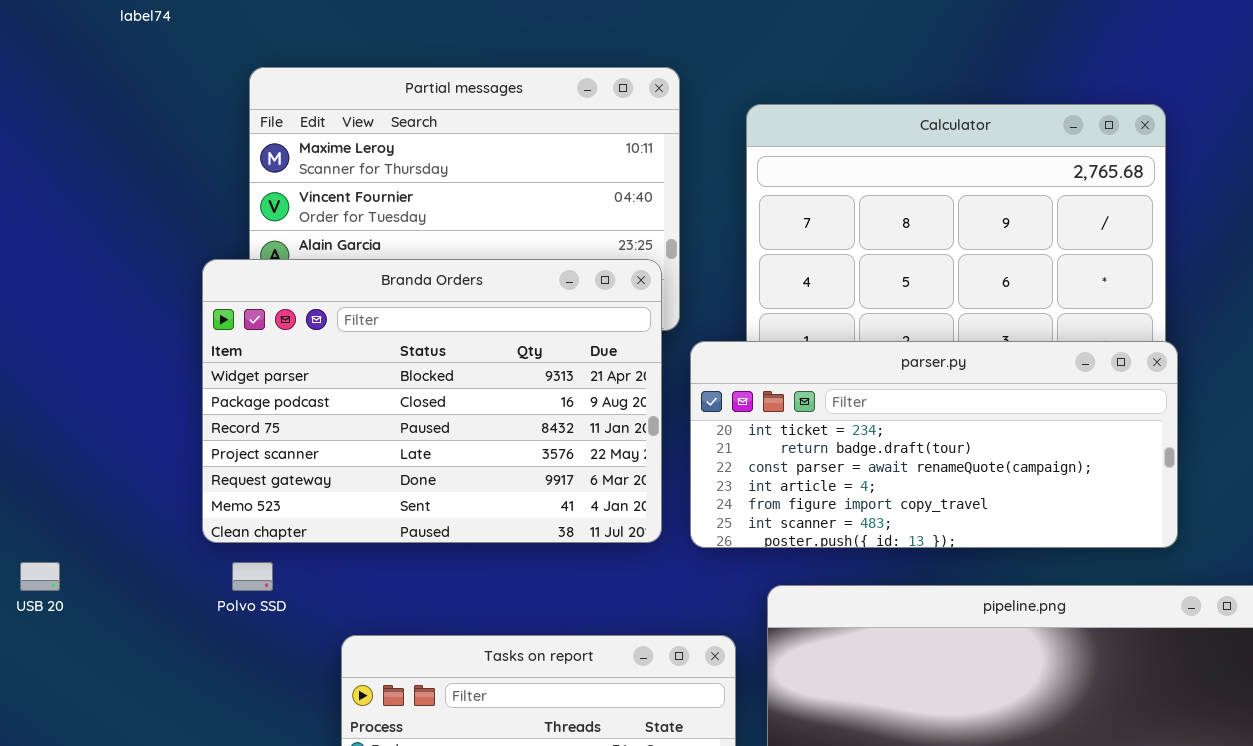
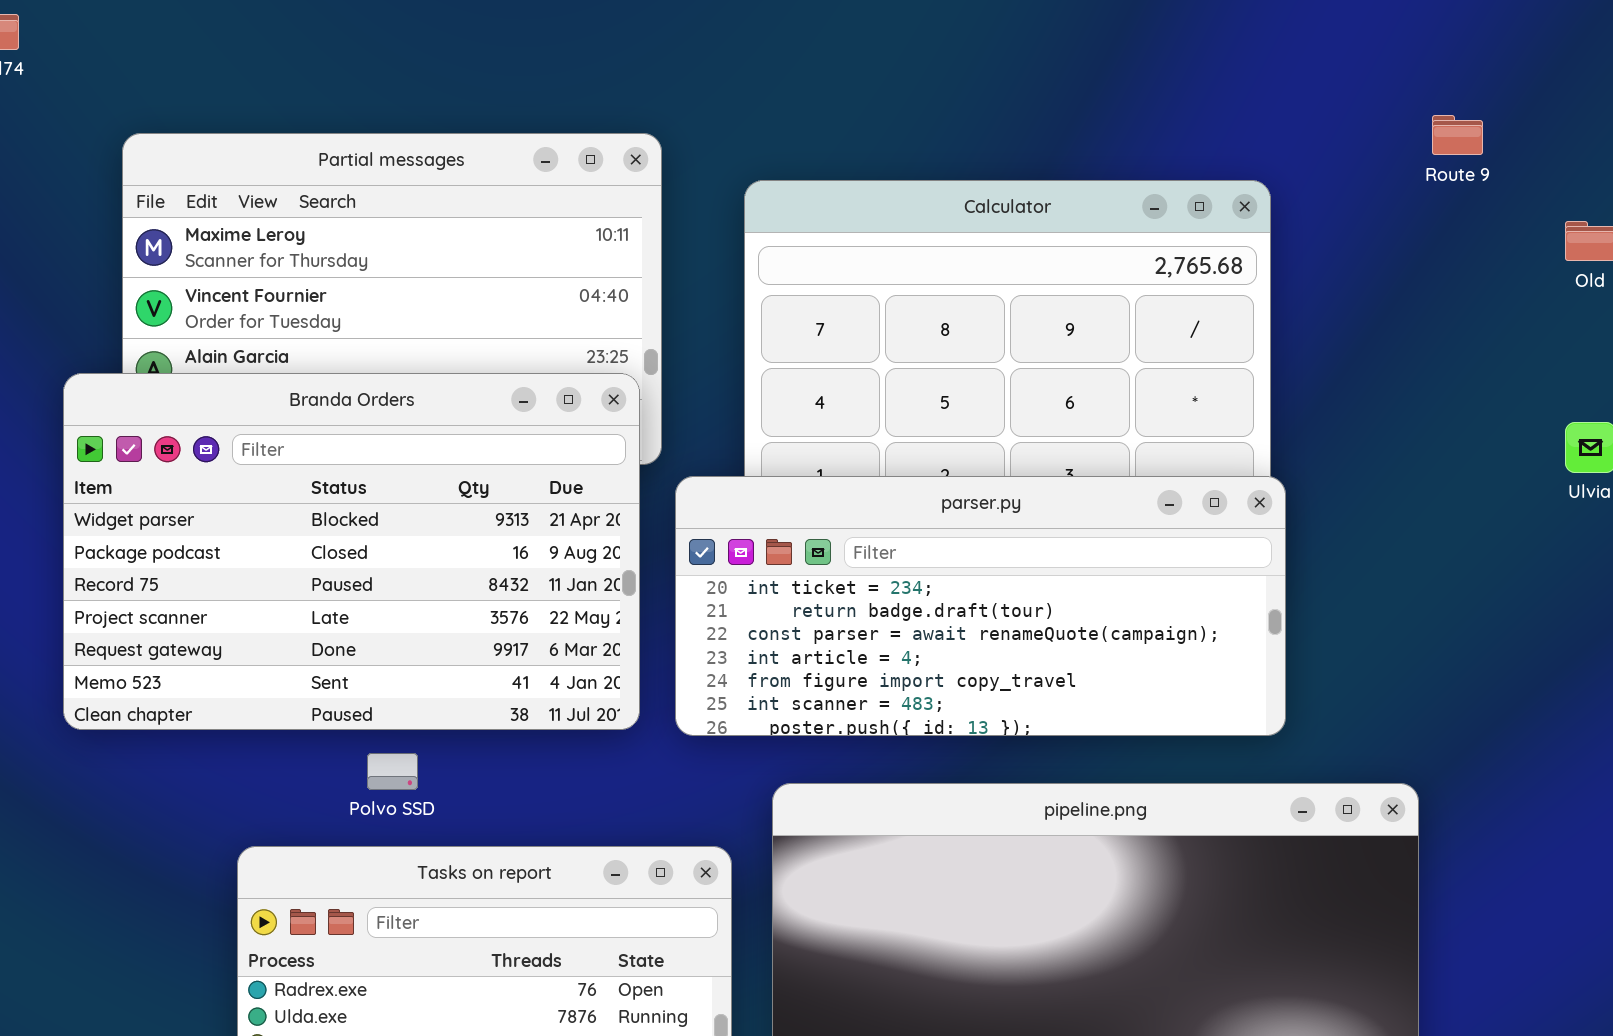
Polvo SSD: [232,562,273,591] -> [367,753,418,790], moved

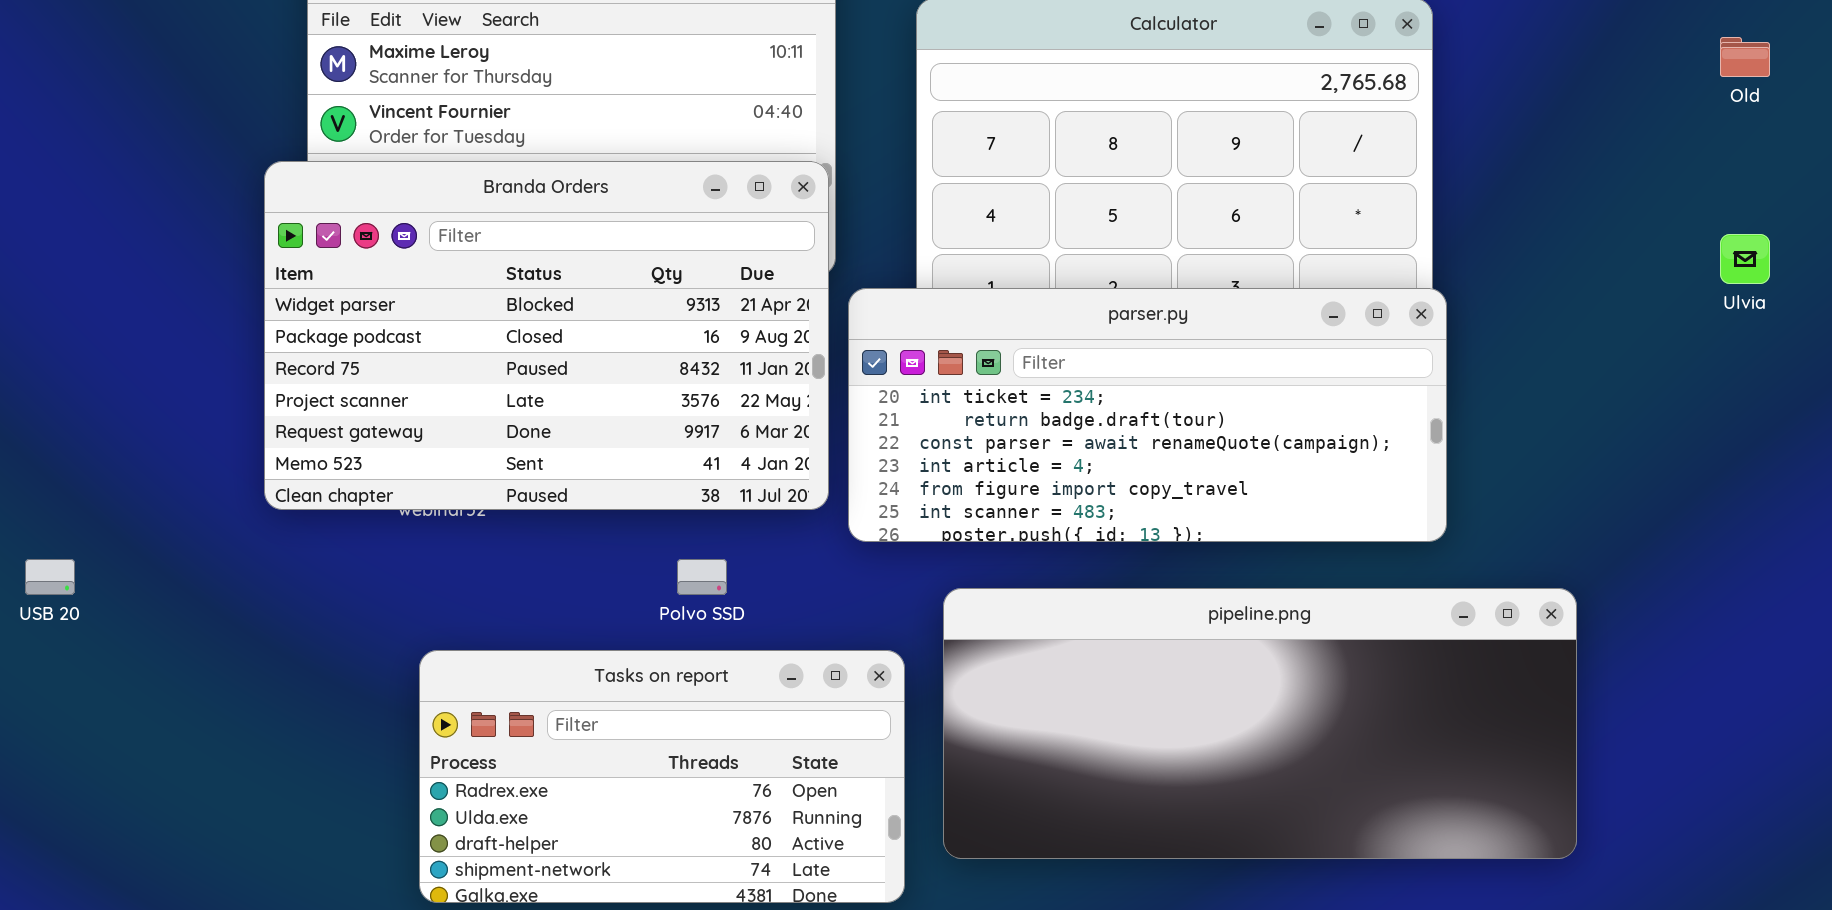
Branda Orders: [63,373,640,730] -> [264,161,829,510], moved
Polvo SSD: [367,753,418,790] -> [677,559,727,595], moved

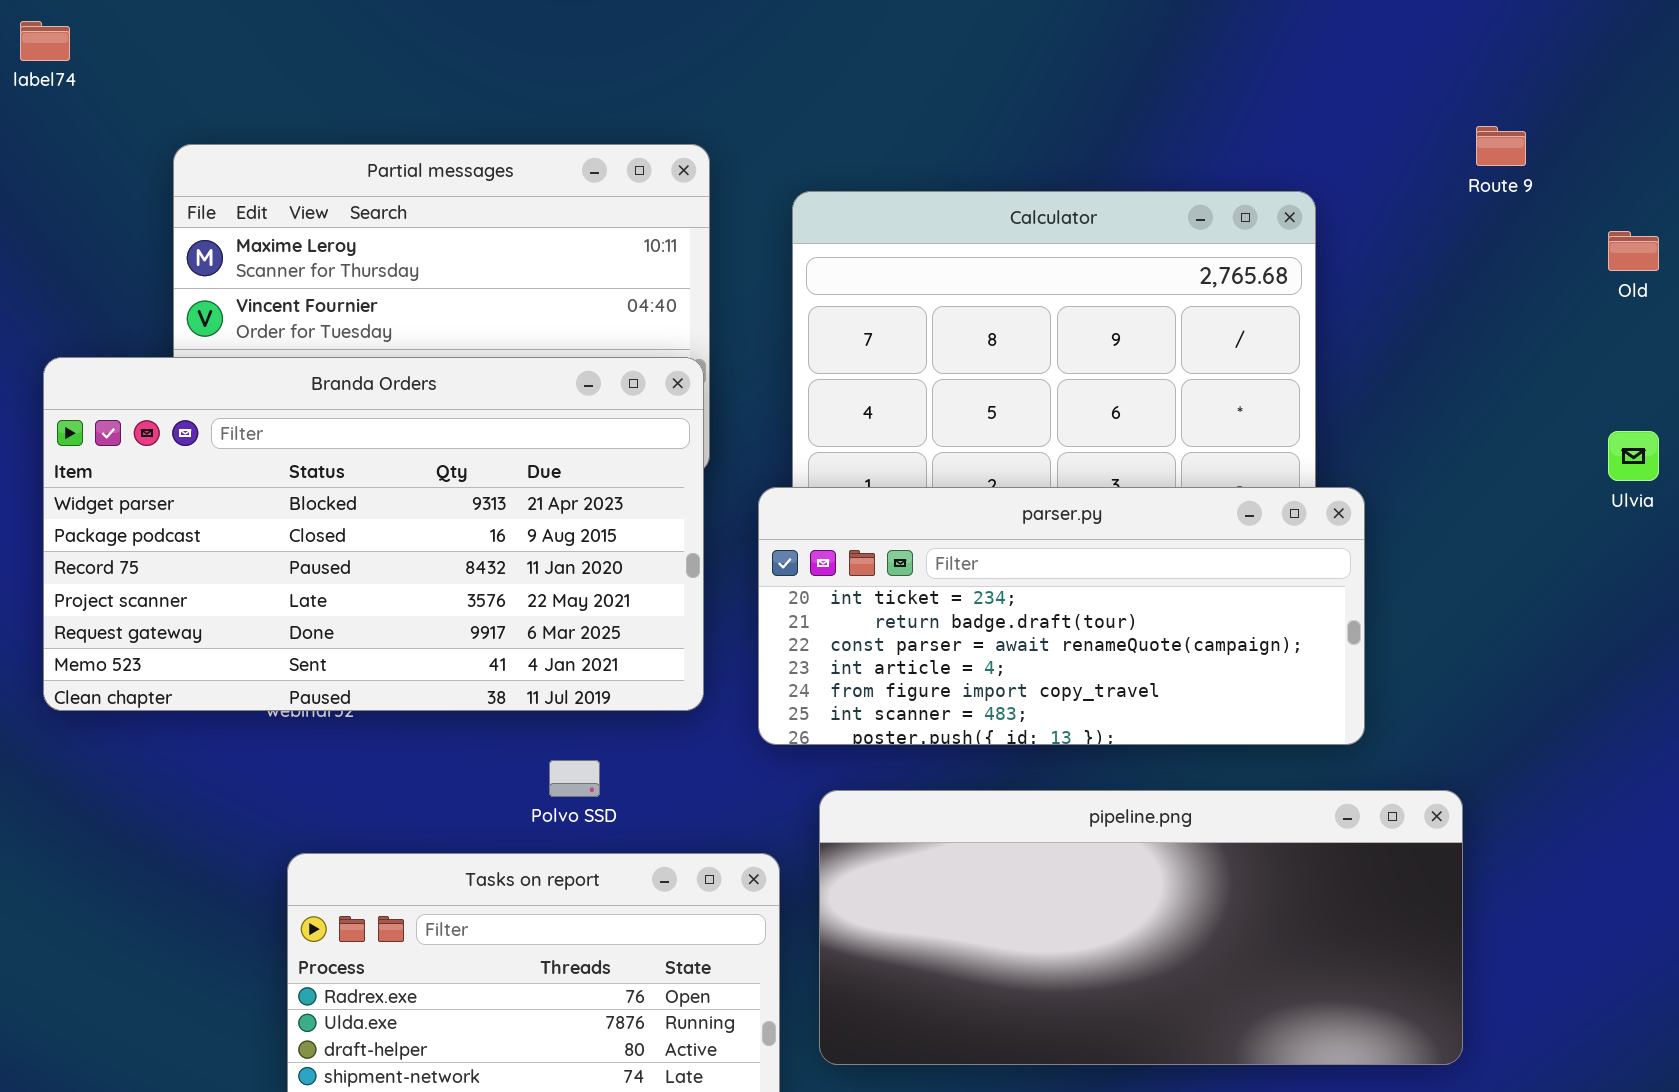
Branda Orders: [264,161,829,510] -> [43,357,704,711], resized
parser.py: [848,288,1447,542] -> [758,487,1365,745], moved

